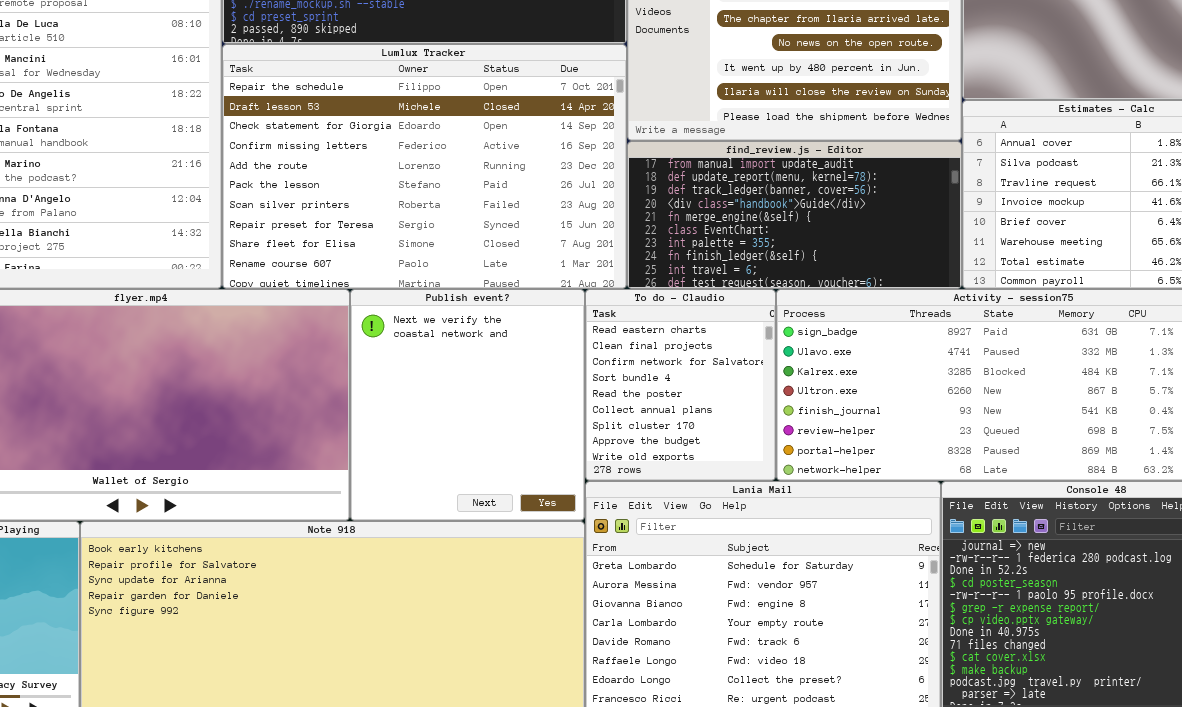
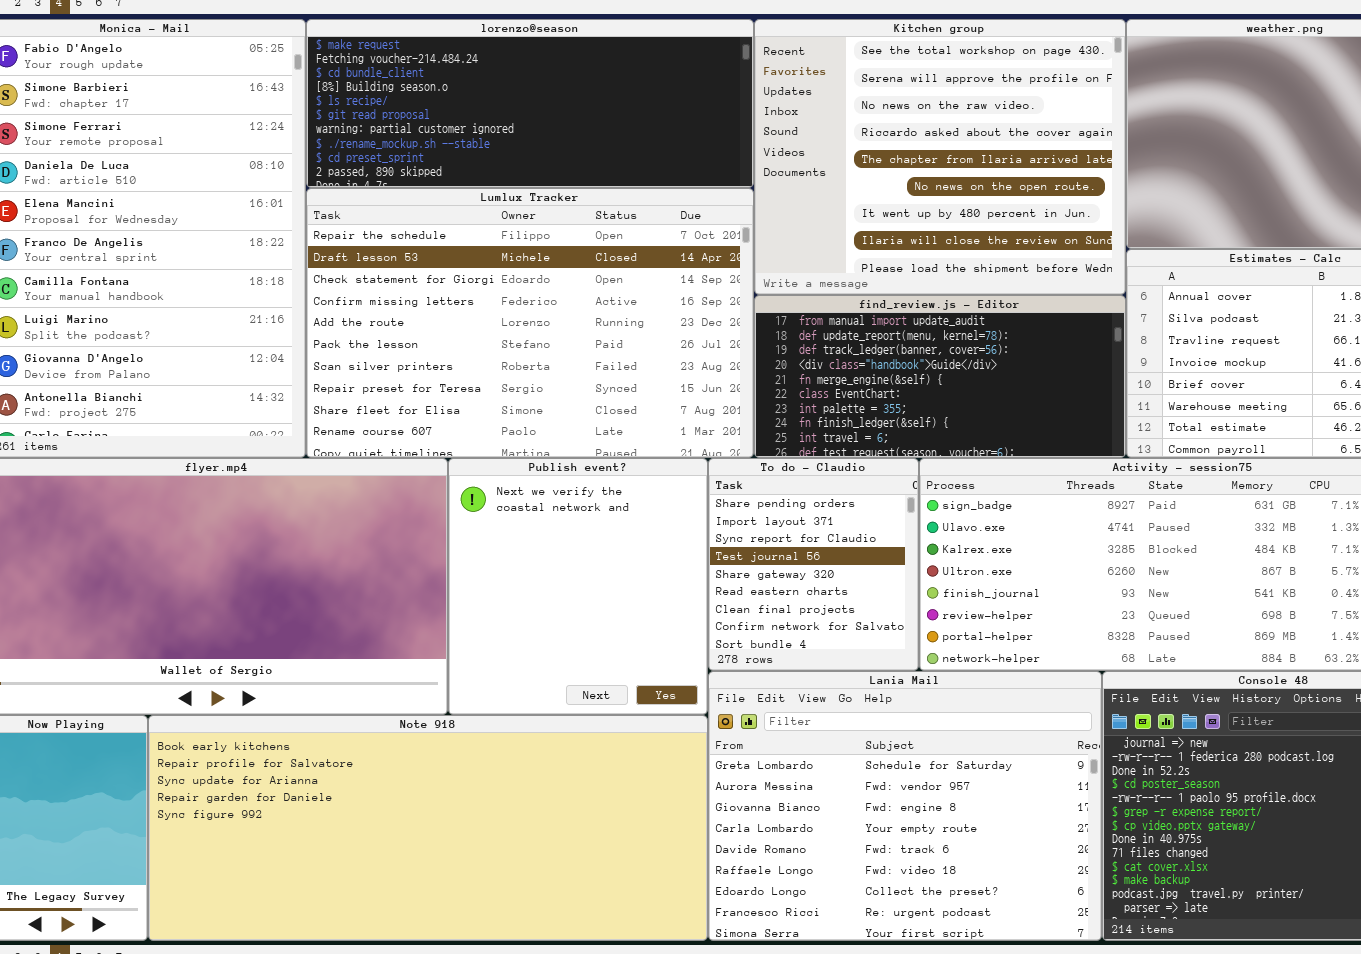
To do - Claudio: [585,289,776,481] -> [708,458,919,671], scrolled up 5 rows

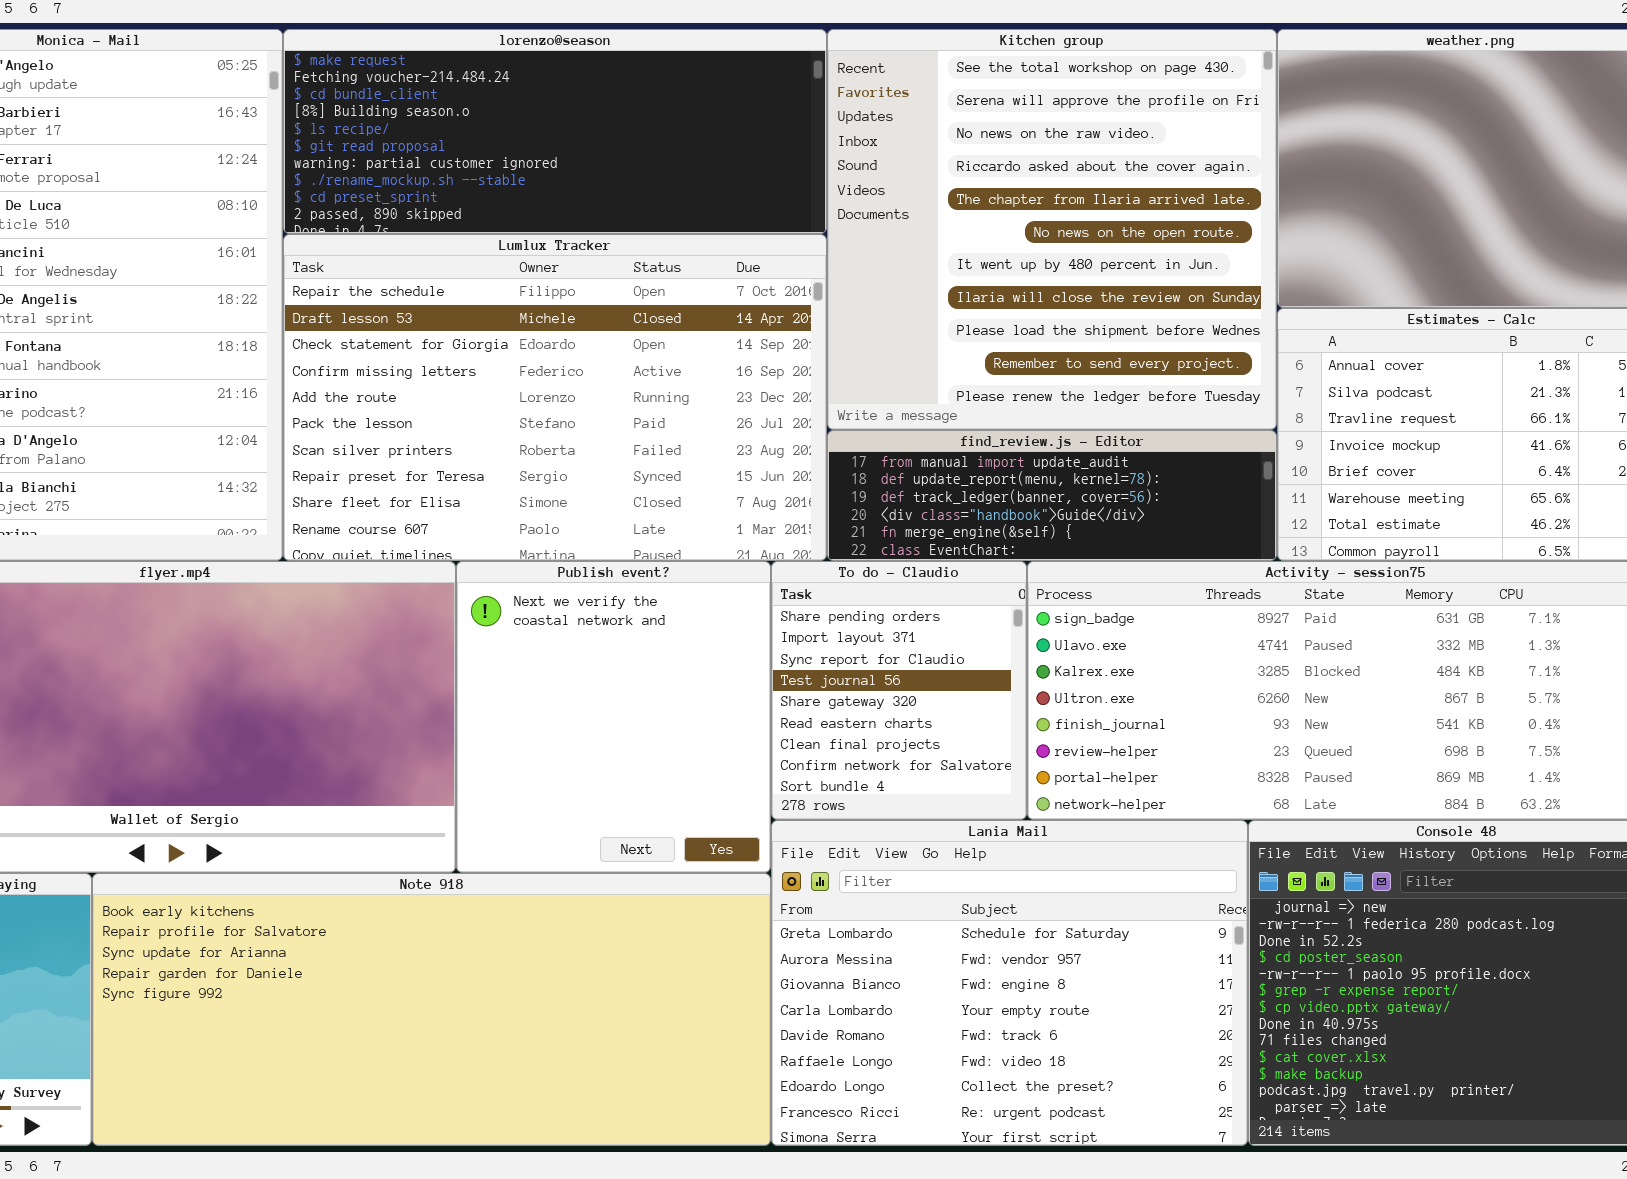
Kitchen group: [754,19,1126,295] -> [827,29,1277,430], resized
find_review.js - Editor: [754,295,1126,458] -> [827,430,1277,561], resized

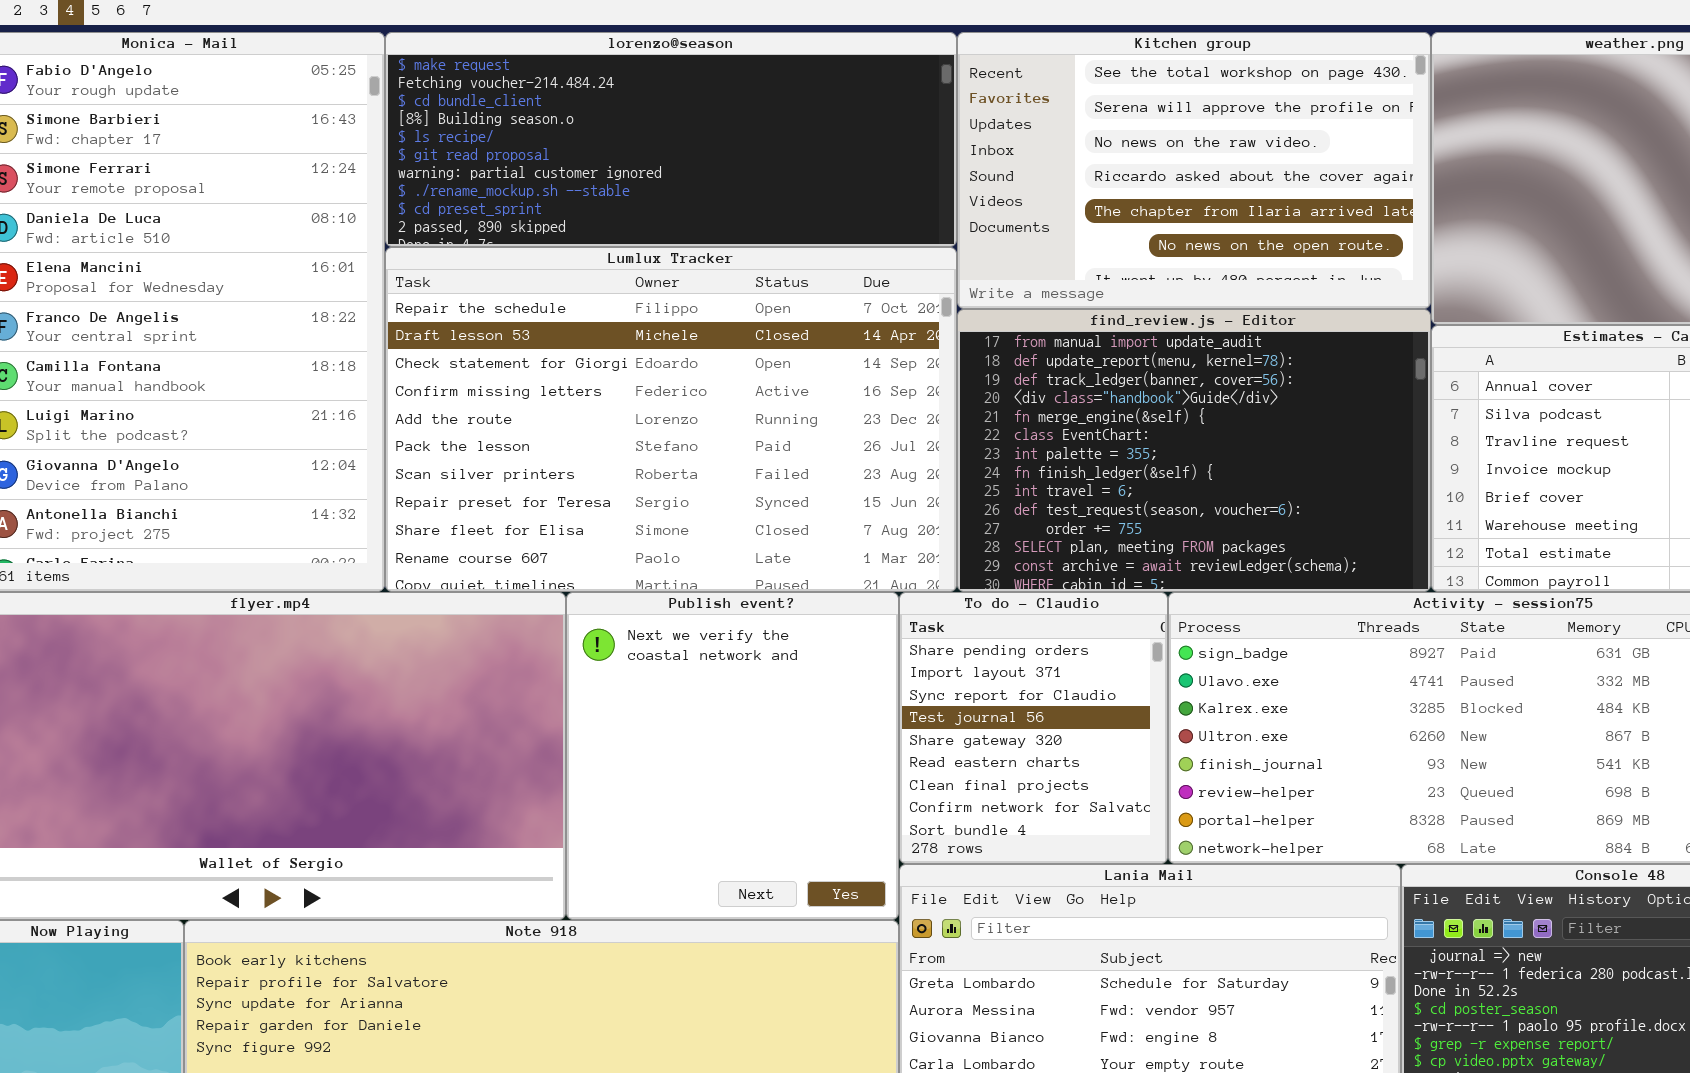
Kitchen group: [827,29,1277,430] -> [957,32,1431,309], resized
find_review.js - Editor: [827,430,1277,561] -> [957,309,1431,592], resized

